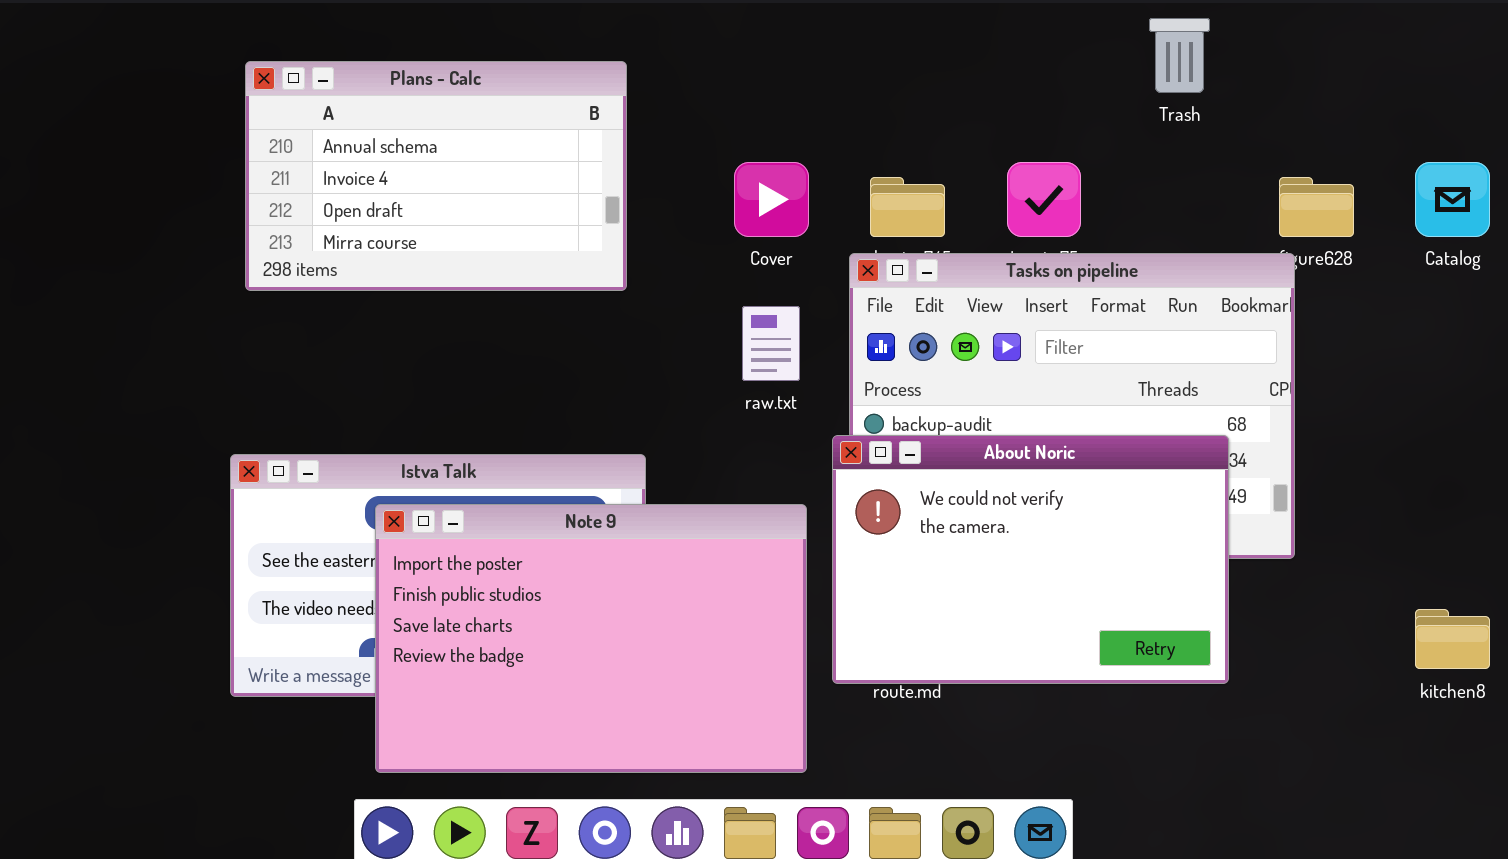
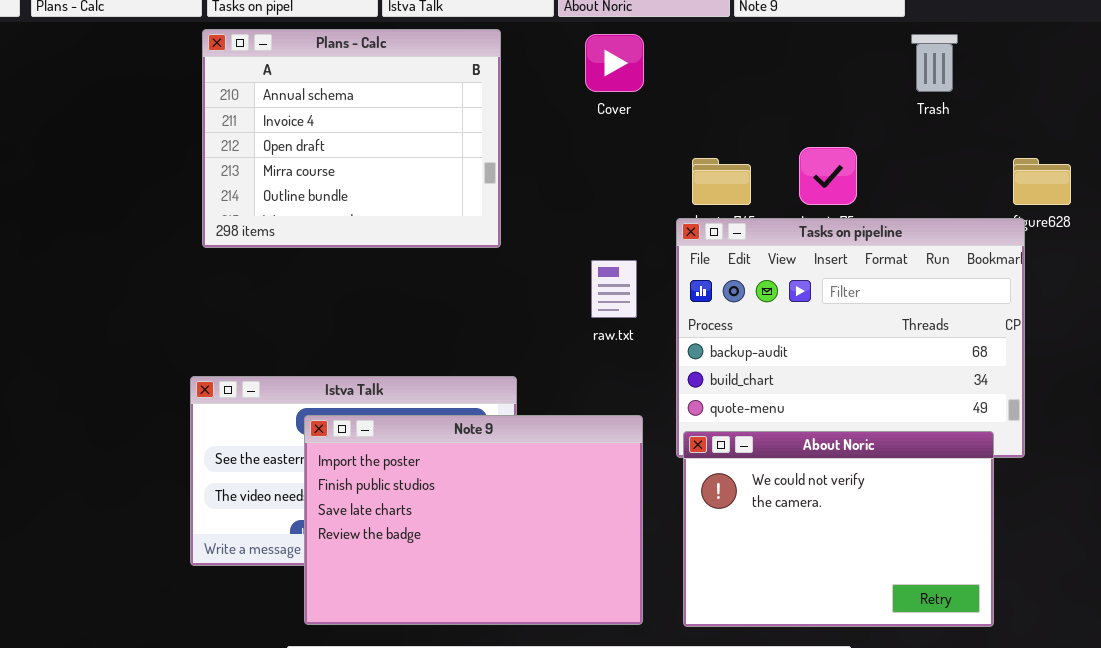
Plans - Calc: [245,61,627,291] -> [202,29,501,248], resized
Cover: [734,162,809,237] -> [585,34,644,92], moved
About Noric: [832,435,1229,684] -> [683,431,994,627], moved

